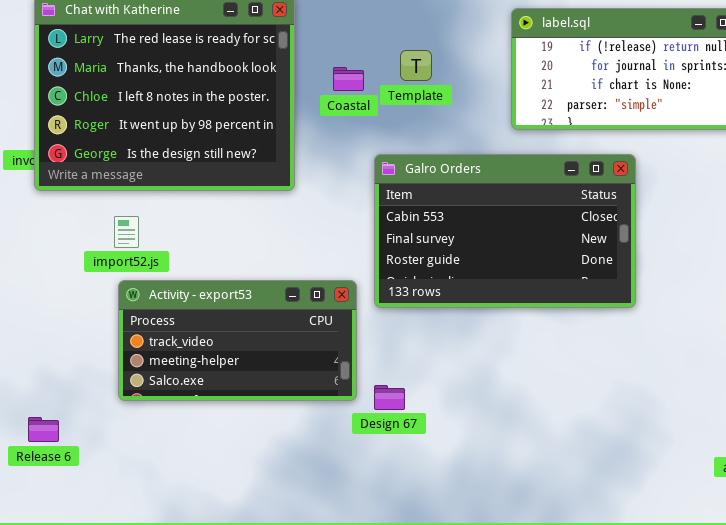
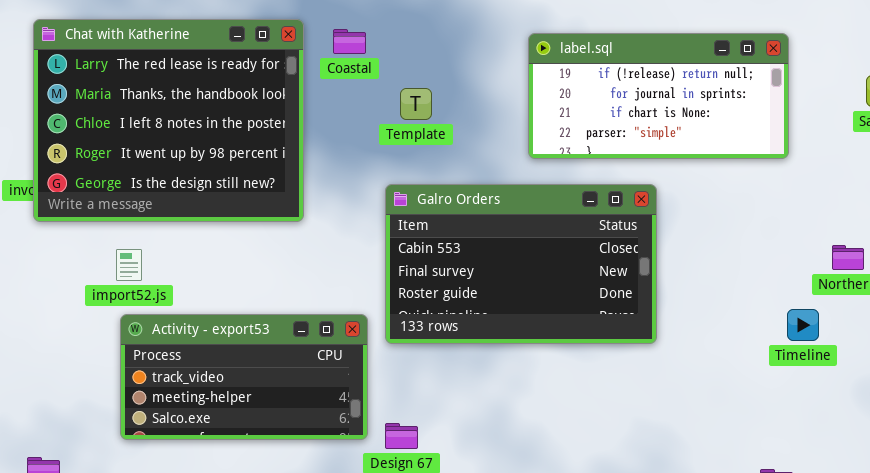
Template: [400,50,432,81] -> [400,88,432,120], moved
Coastal: [333,67,364,91] -> [333,29,366,54], moved

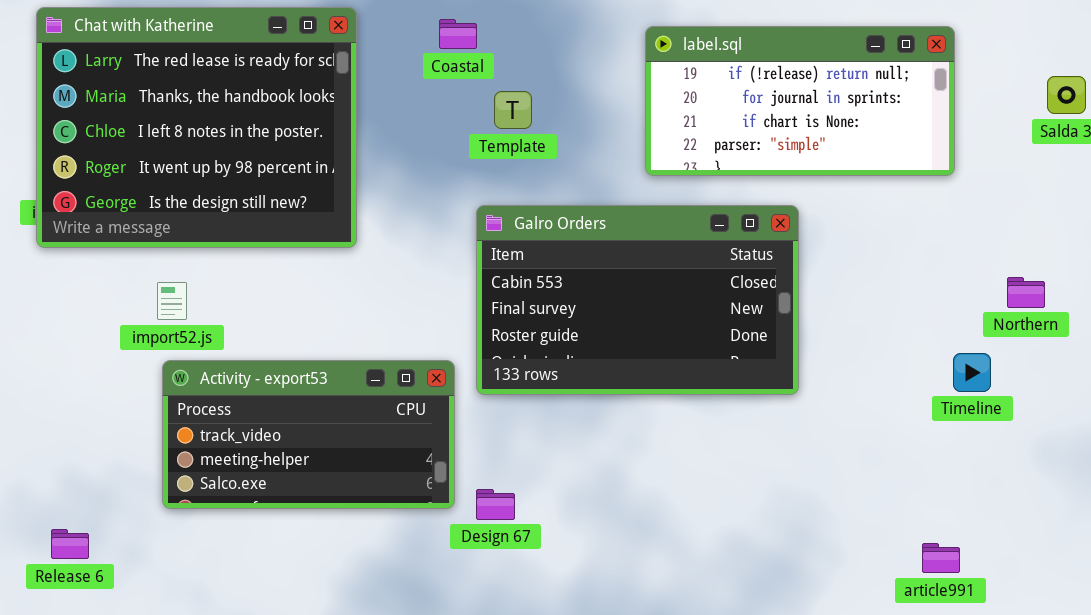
Chat with Katherine: [33,19,304,222] -> [36,7,357,248], moved
Coastal: [333,29,366,54] -> [439,19,477,49], moved

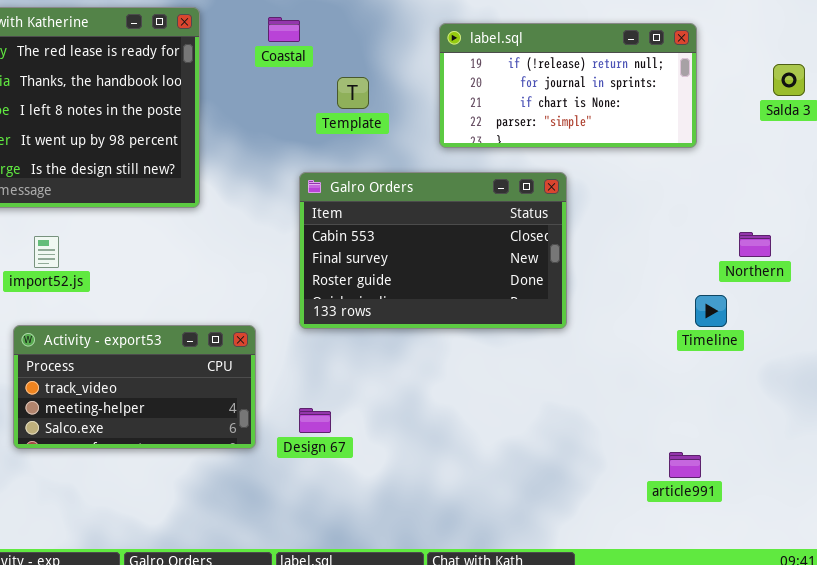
Template: [494,91,532,129] -> [337,77,369,109], moved
Activity - export53: [162,360,455,509] -> [13,325,256,449], moved

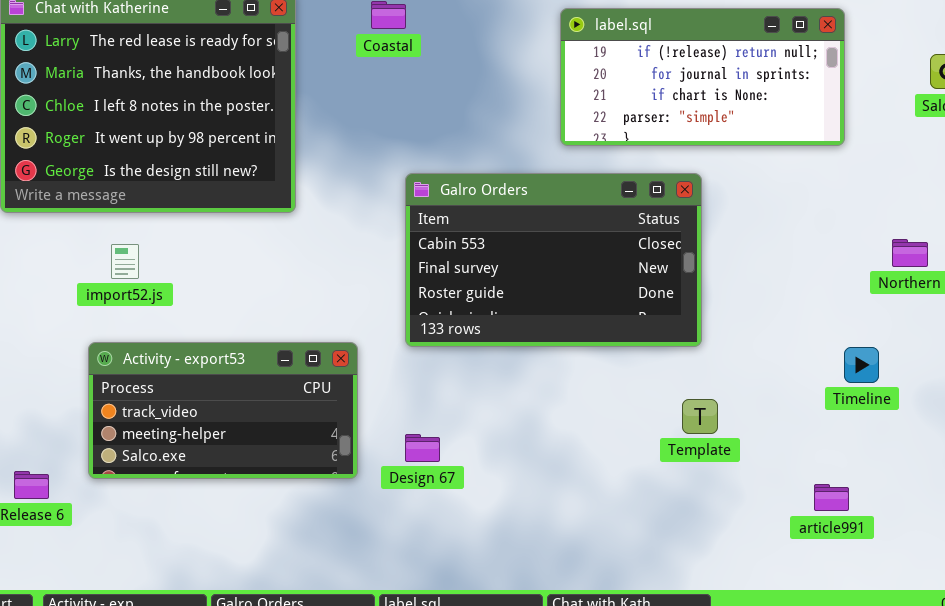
Template: [337,77,369,109] -> [682,399,718,434], moved
Timeline: [695,295,727,327] -> [844,347,879,383], moved

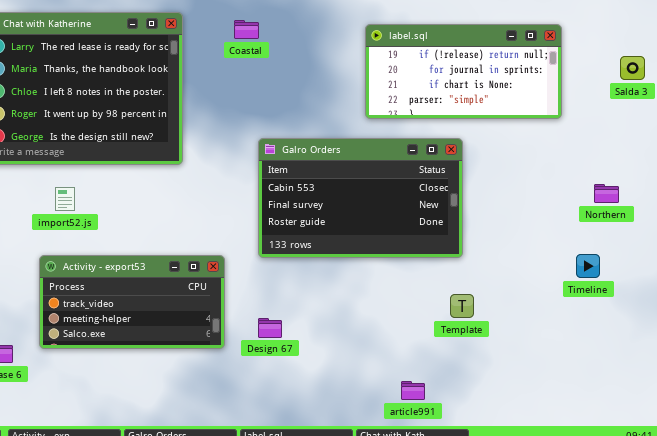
Timeline: [844,347,879,383] -> [576,254,600,278], moved
article991: [814,484,849,511] -> [401,381,425,400], moved

